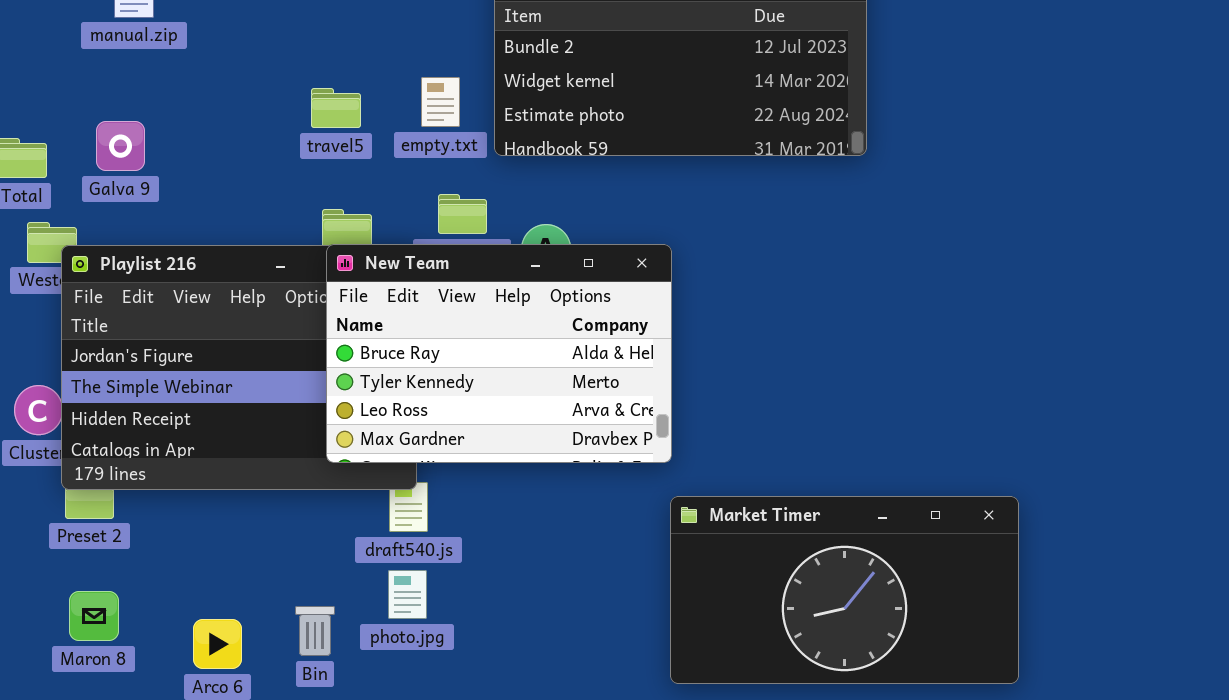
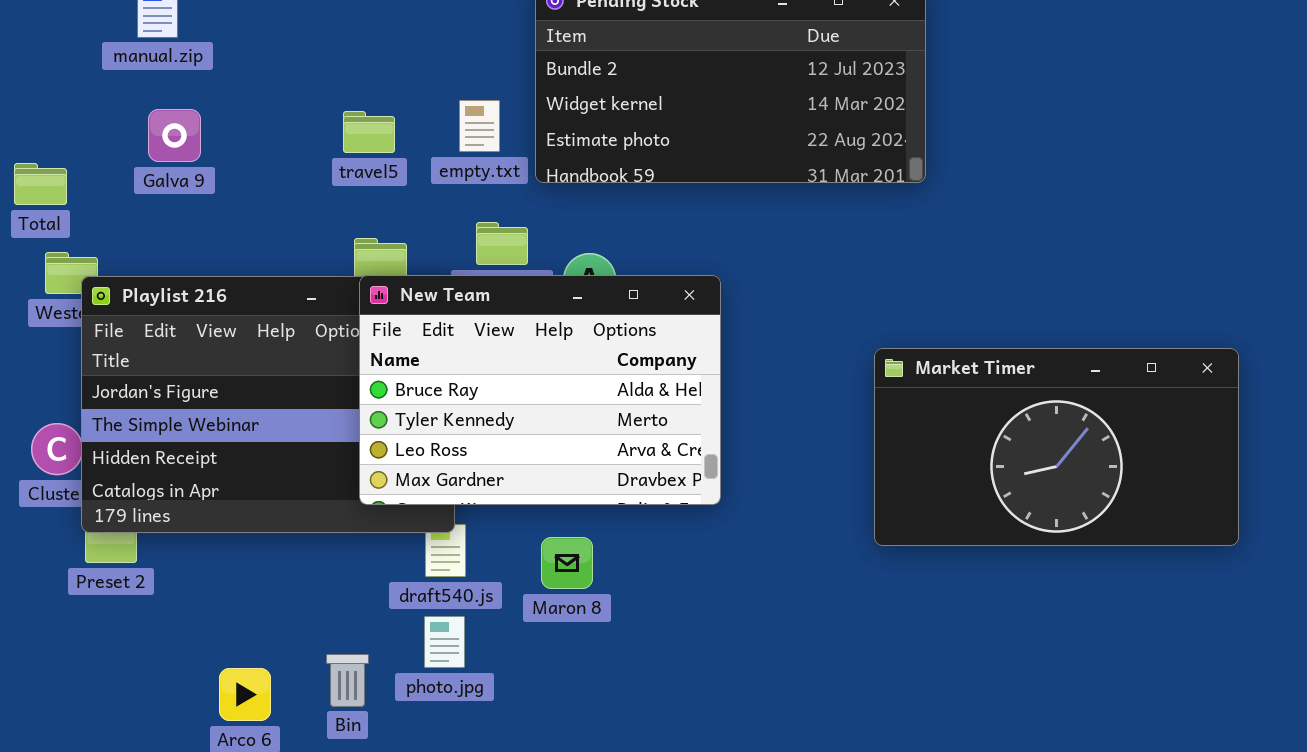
Galva 9: [96,121,145,171] -> [148,109,201,162], moved
Market Timer: [670,496,1019,684] -> [874,348,1239,546], moved
Maron 8: [69,591,119,641] -> [541,537,593,589], moved

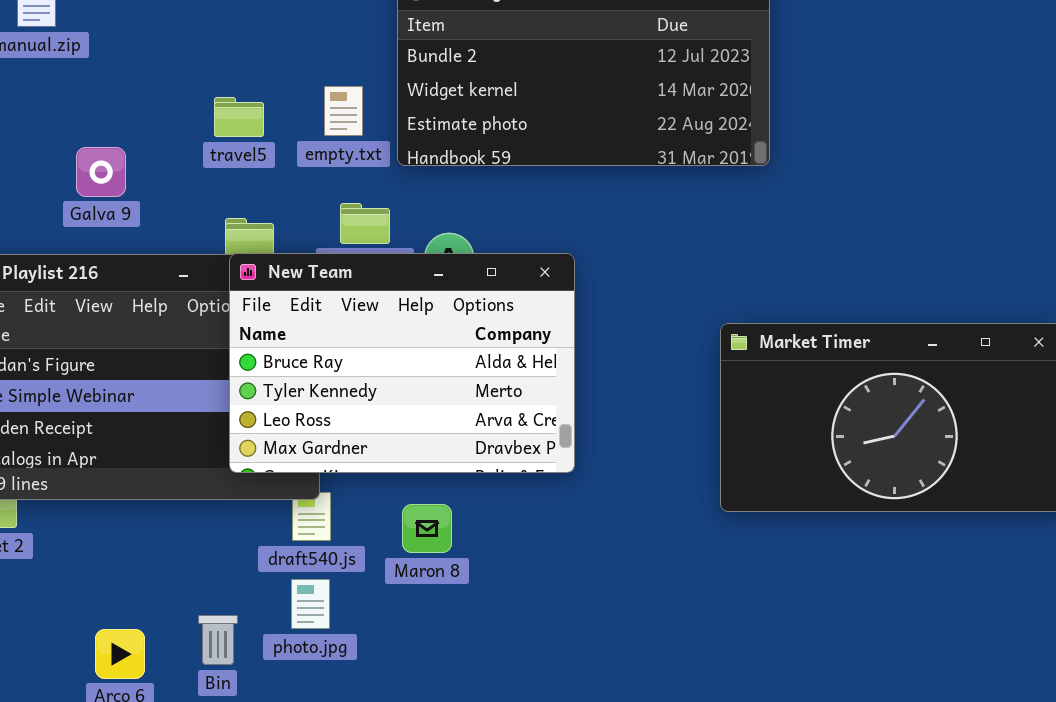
Galva 9: [148,109,201,162] -> [76,147,126,197], moved

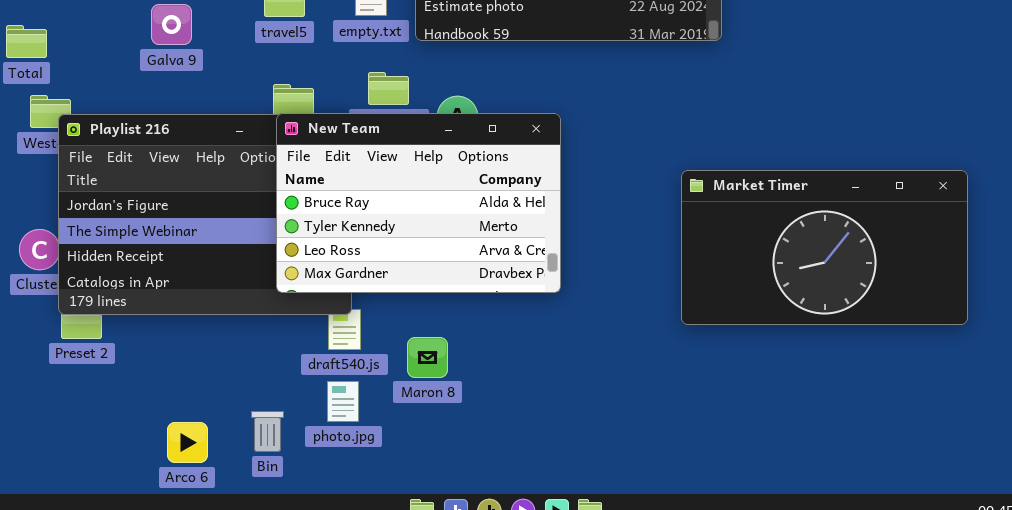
Galva 9: [76,147,126,197] -> [151,4,192,45], moved
Maron 8: [402,504,452,553] -> [407,337,448,378], moved

